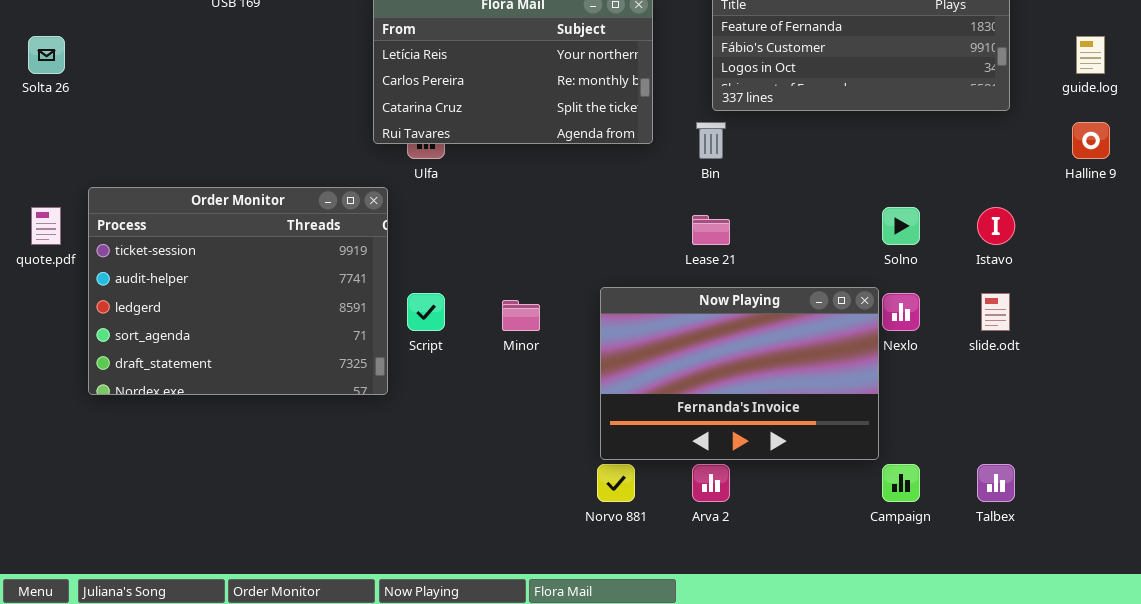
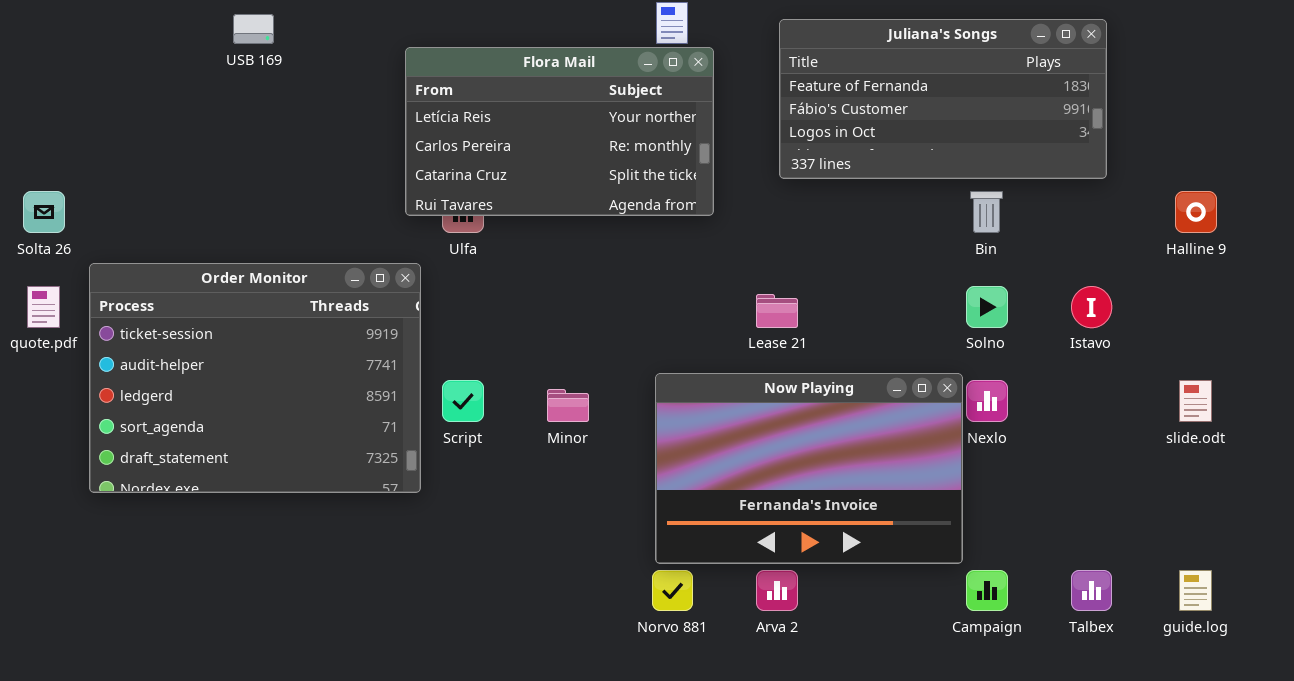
Solta 26: [28,36,65,74] -> [23,191,65,233], moved
guide.log: [1076,36,1105,74] -> [1179,570,1212,611], moved
Bin: [696,122,726,159] -> [970,191,1003,233], moved
slide.odt: [981,293,1010,331] -> [1179,380,1212,422], moved

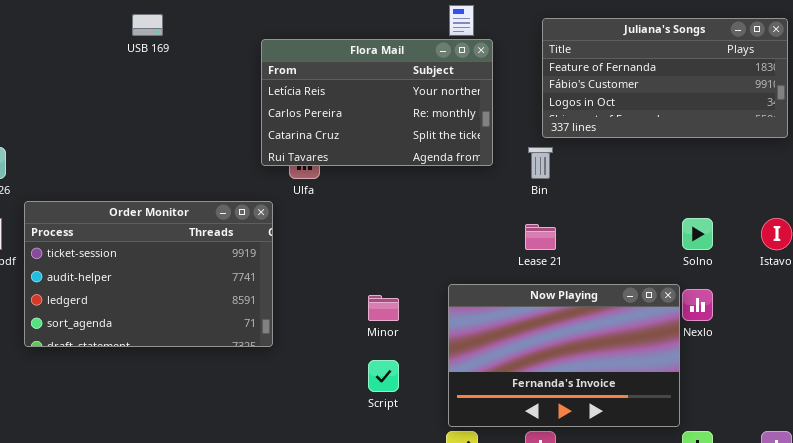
Bin: [970,191,1003,233] -> [528,147,553,179], moved
Order Monitor: [89,263,421,493] -> [24,201,273,347], resized
Script: [442,380,484,422] -> [368,360,399,392], moved

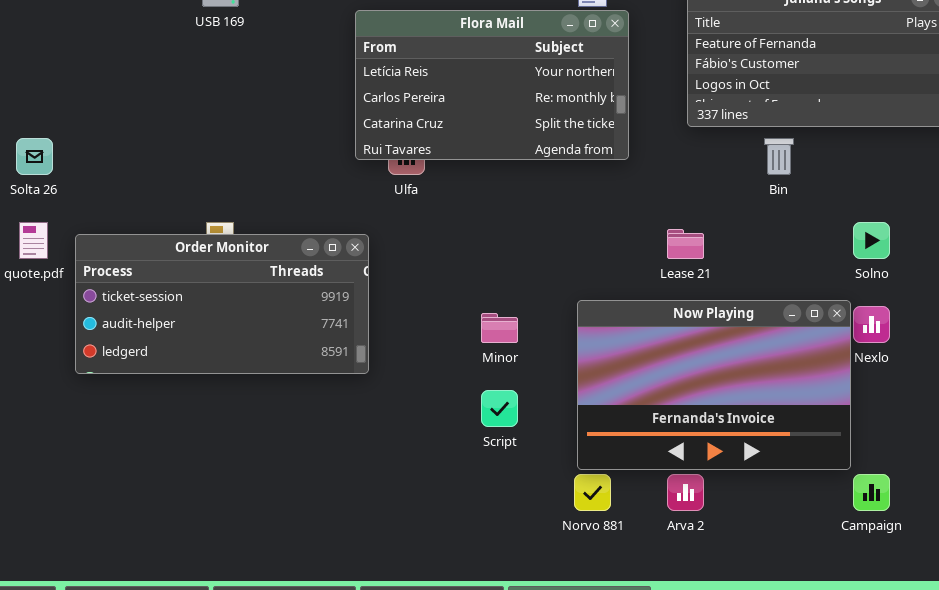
Bin: [528,147,553,179] -> [764,138,794,175], moved
Order Monitor: [24,201,273,347] -> [75,234,369,374], resized

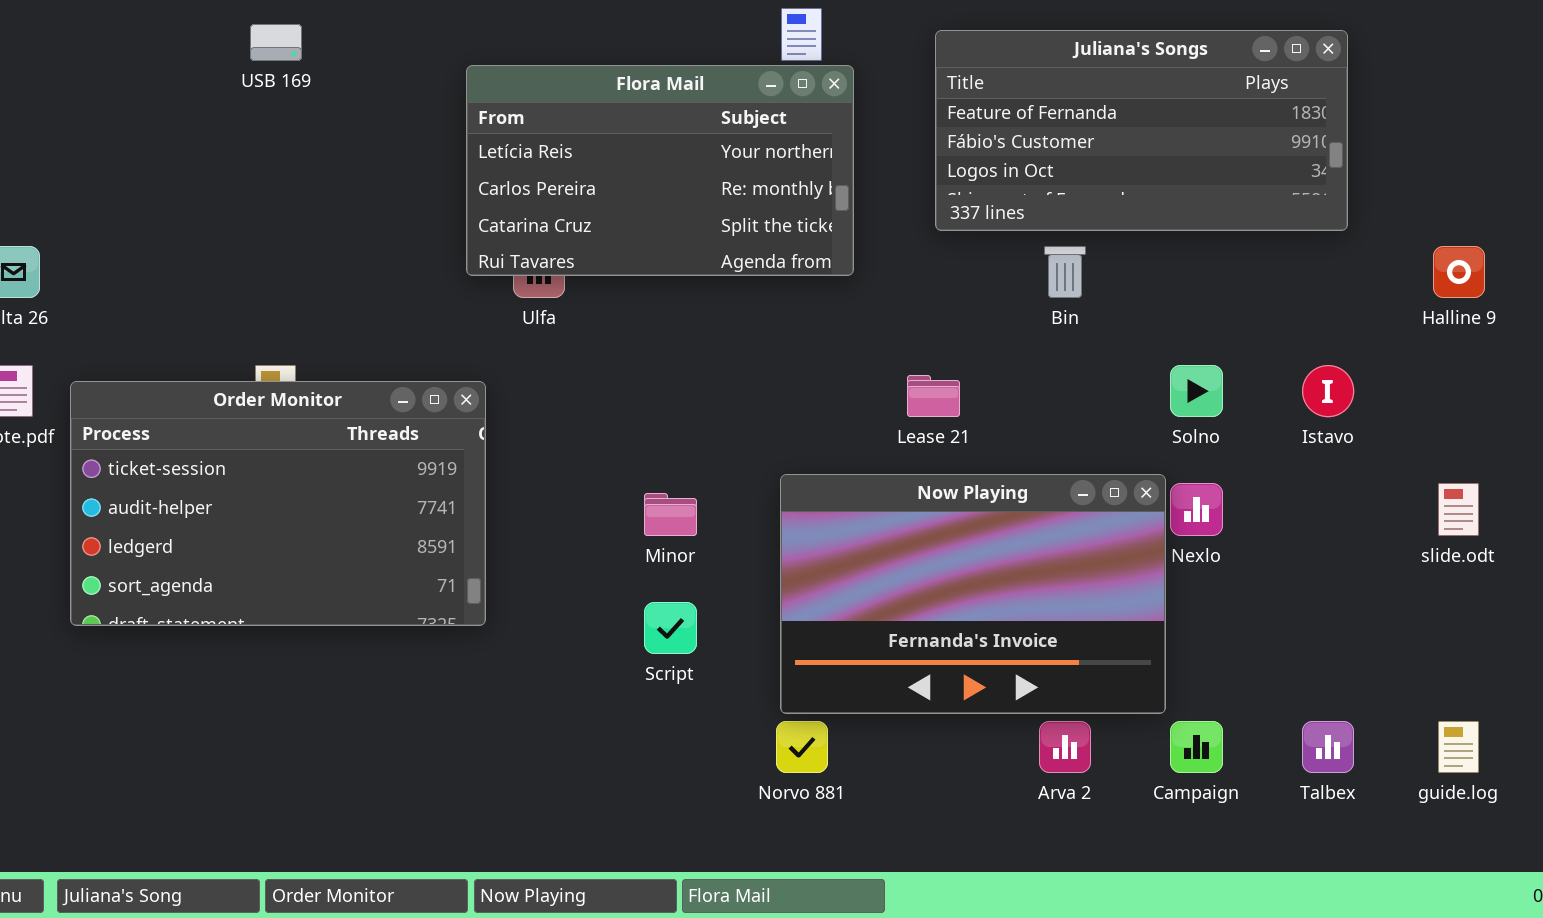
Order Monitor: [75,234,369,374] -> [70,381,486,626], resized
Arva 2: [667,474,704,511] -> [1039,721,1091,773], moved

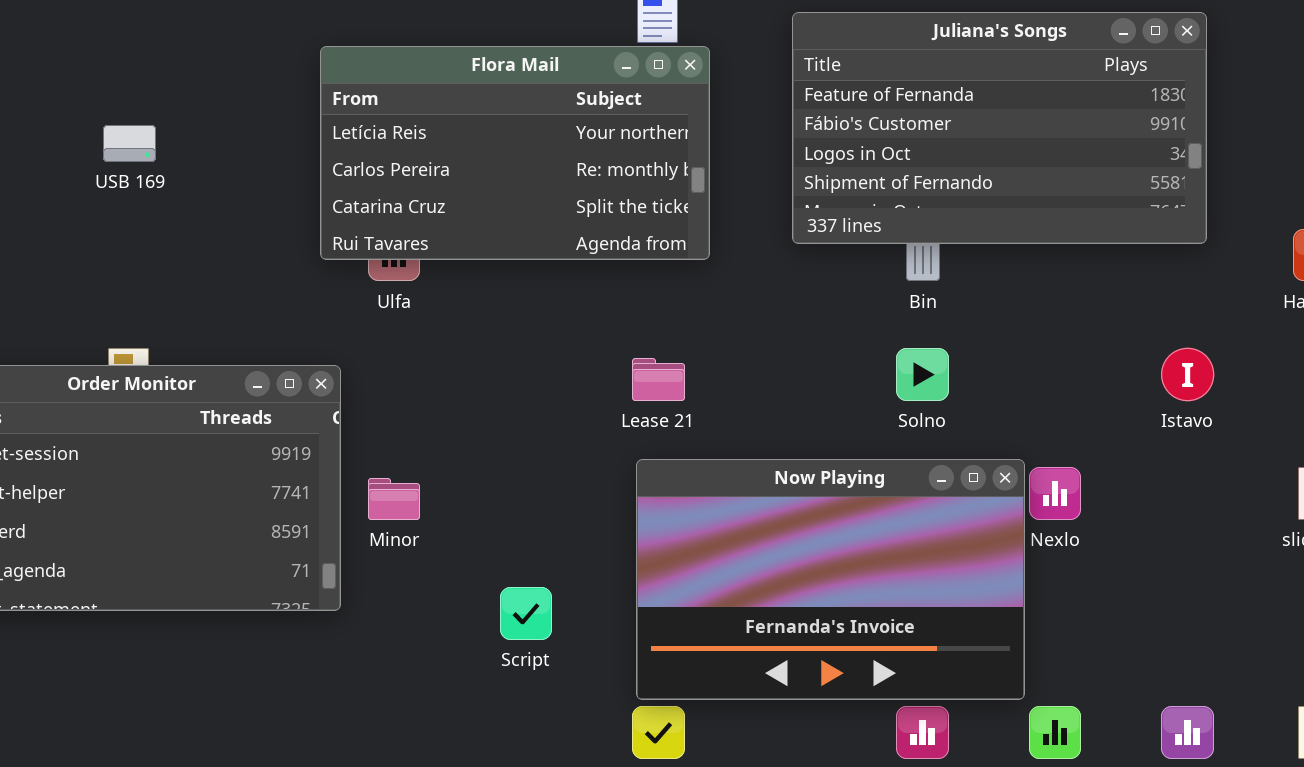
USB 169: [250,24,302,61] -> [103,125,156,162], moved
Juliana's Songs: [935,30,1348,231] -> [792,12,1207,244], resized
Solno: [1170,365,1223,417] -> [896,348,949,401], moved
Lease 21: [907,375,960,417] -> [632,358,685,401], moved
Minor: [644,493,697,536] -> [368,478,420,520], moved

